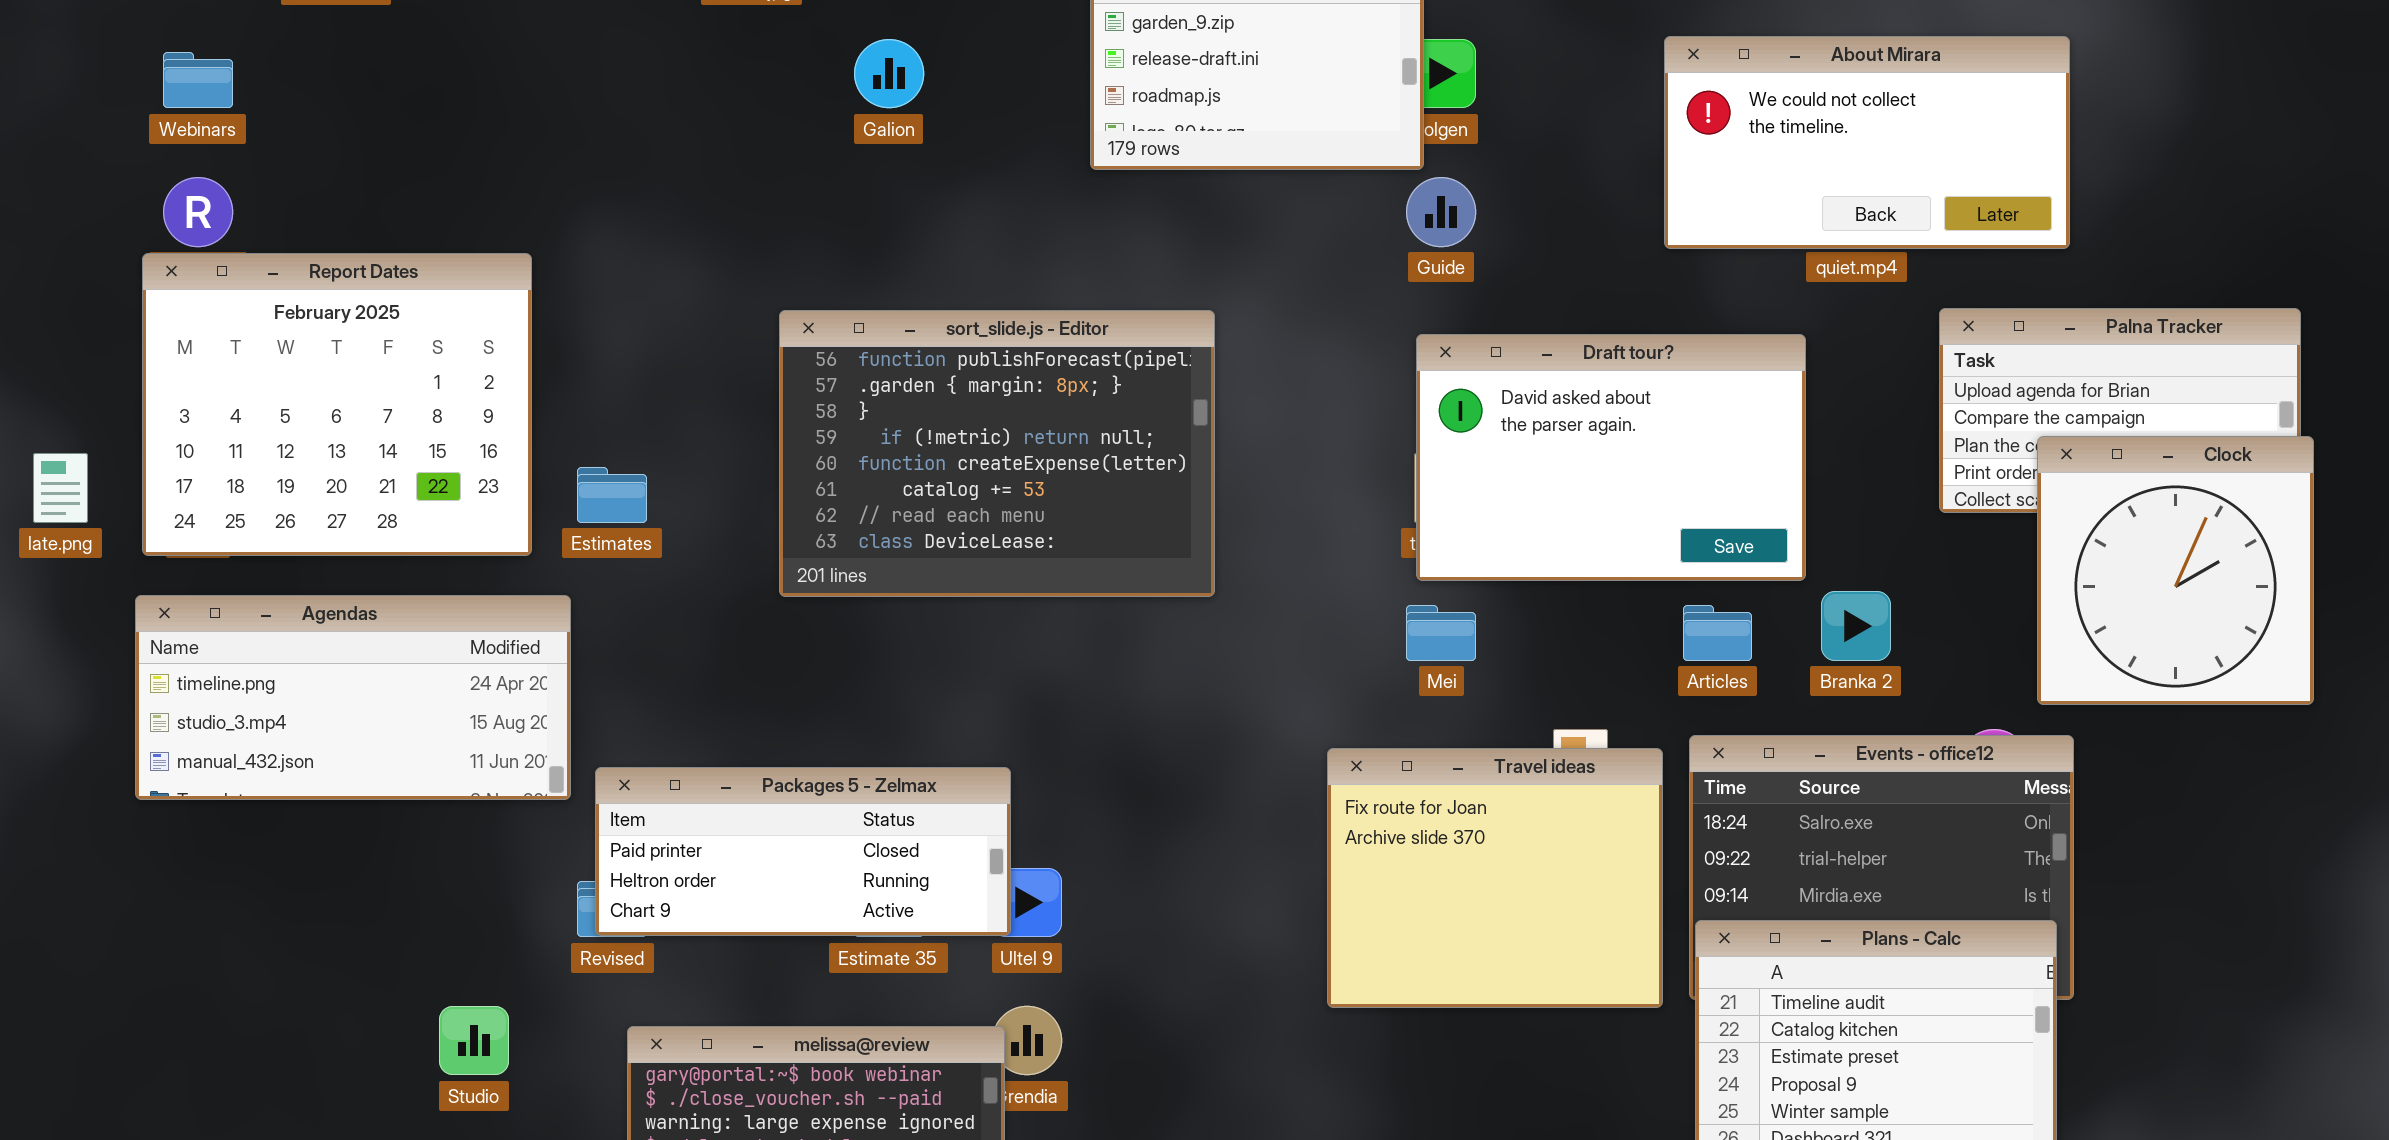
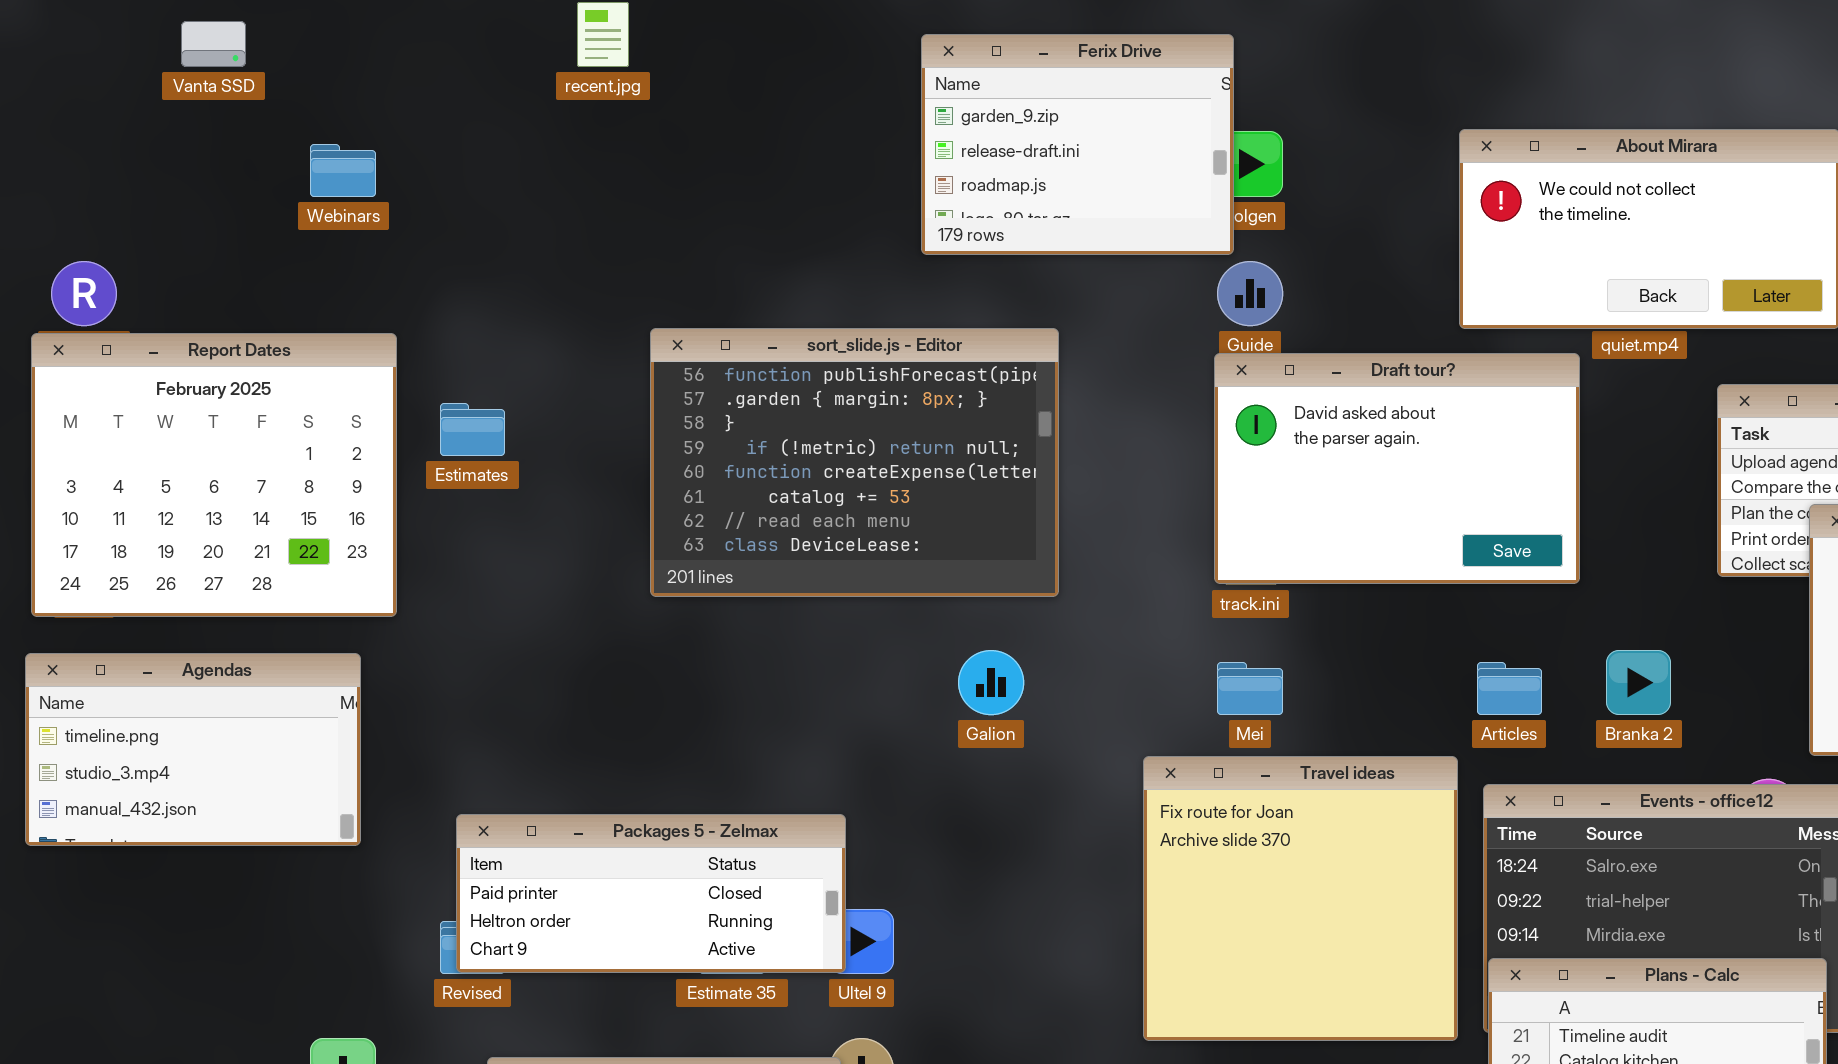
Galion: [854,39,924,108] -> [958,650,1024,715], moved
Webinars: [163,52,233,108] -> [310,144,376,197], moved
sort_slide.js - Editor: [779,310,1215,597] -> [650,328,1059,597], moved
Draft tour?: [1416,334,1806,581] -> [1214,353,1580,584], moved
Estimates: [577,467,647,523] -> [440,403,505,456], moved
Agendas: [135,595,571,800] -> [25,653,361,846], resized
Travel ideas: [1327,748,1663,1008] -> [1143,756,1458,1041], resized

